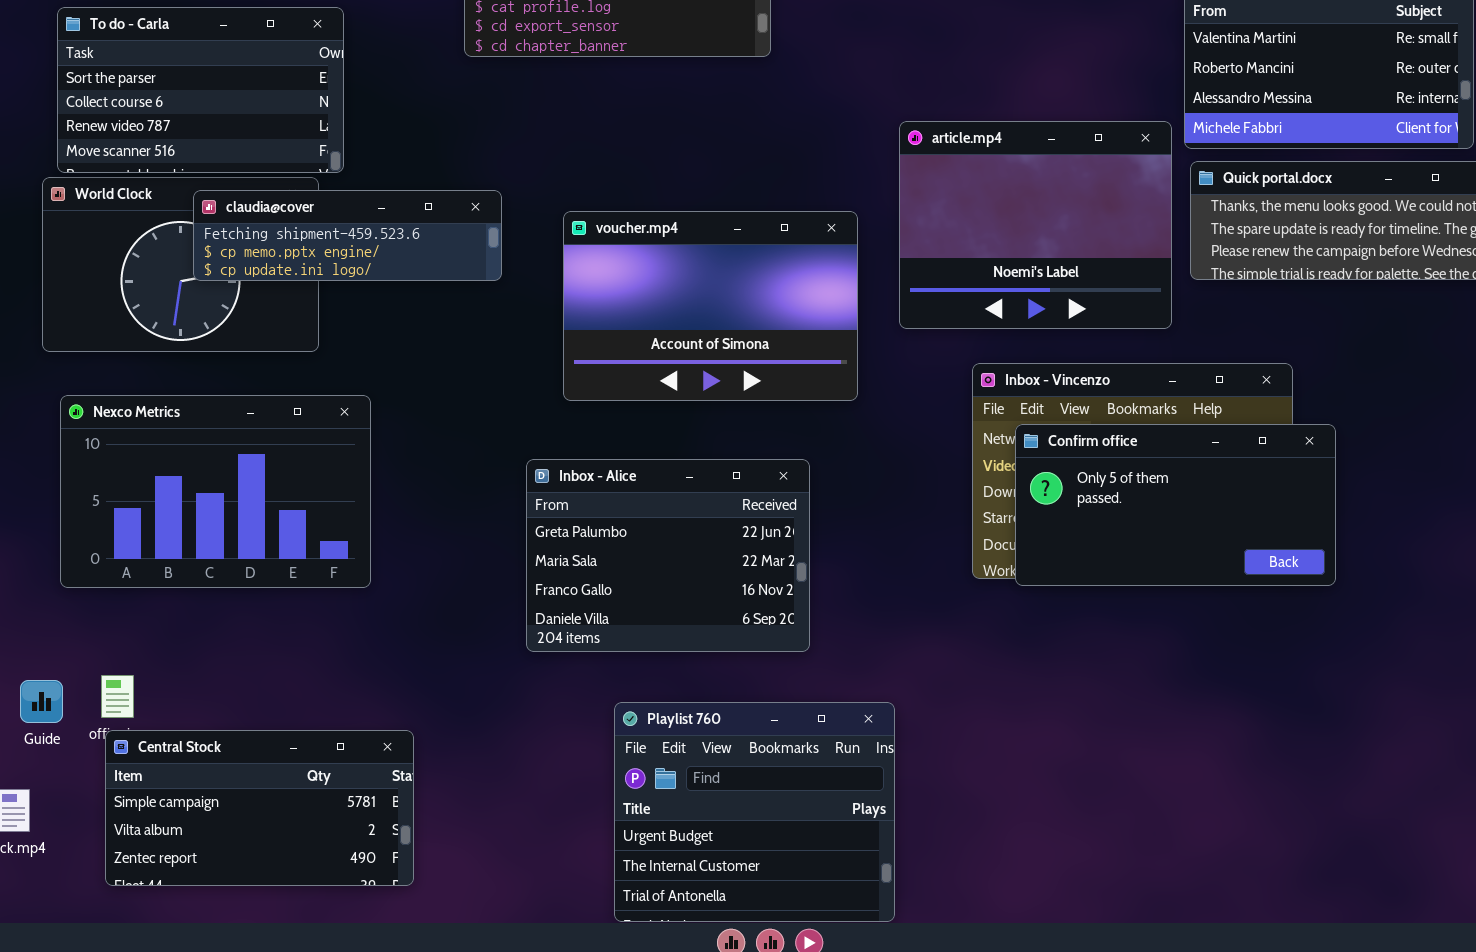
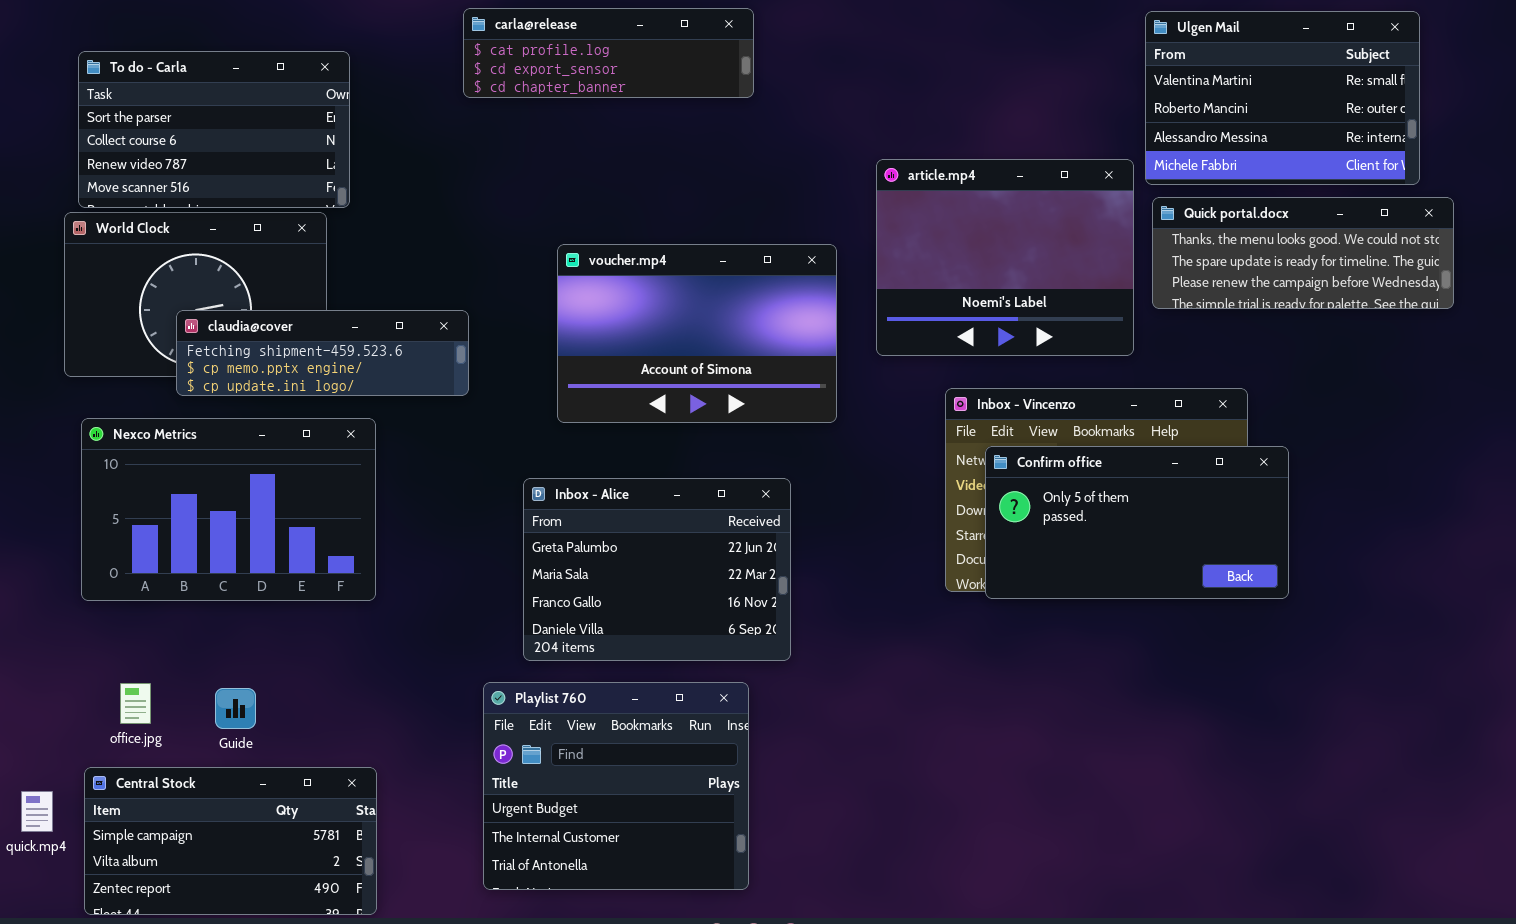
claudia@cover: [193,190,502,281] -> [176,310,469,396], moved
Guide: [20,680,63,723] -> [215,688,256,729], moved
Playlist 760: [614,702,895,922] -> [483,682,749,890], moved
Central Stock: [105,730,414,886] -> [84,767,377,915], moved

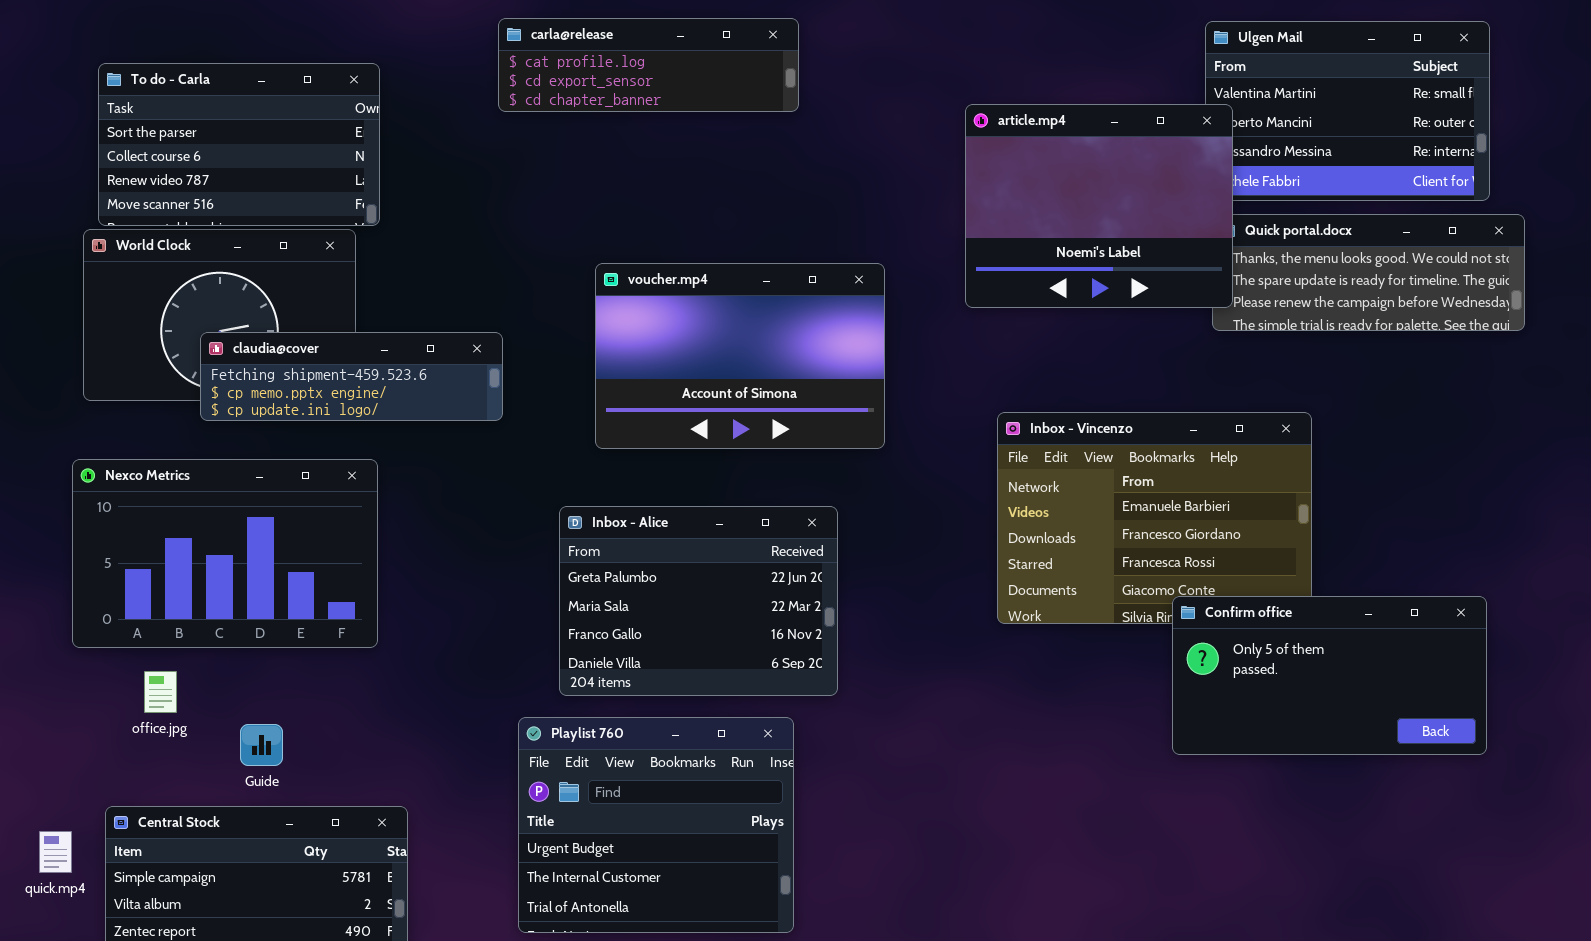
article.mp4: [876,159,1134,356] -> [965,104,1233,308], moved
Nexco Metrics: [81,418,376,601] -> [72,459,378,648], moved
Confirm office: [985,446,1289,599] -> [1172,596,1487,755], moved
office.jpg: [120,683,151,724] -> [144,671,177,713], moved

